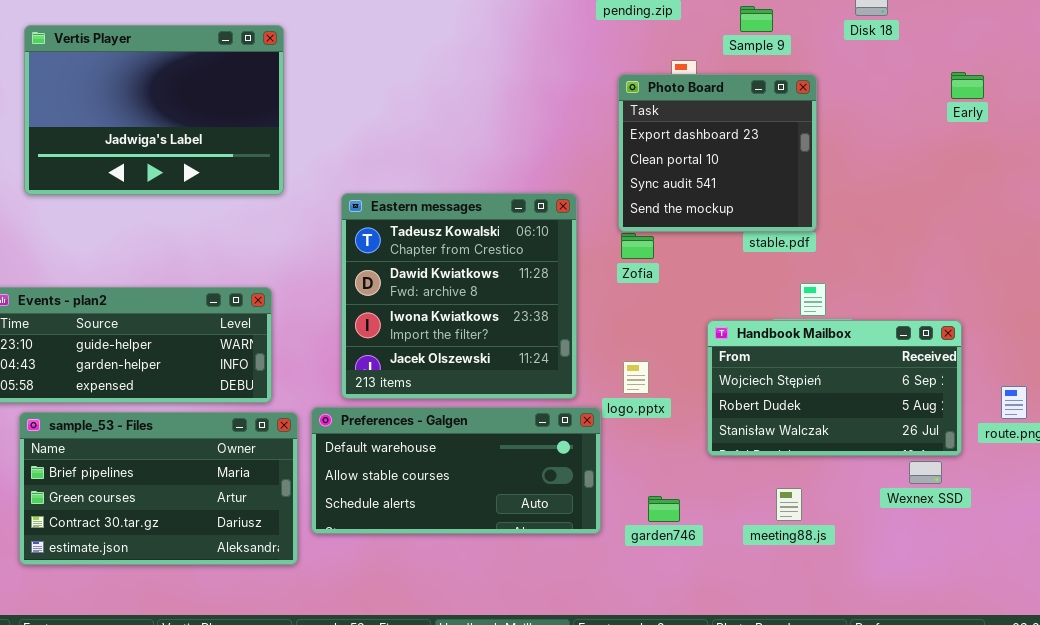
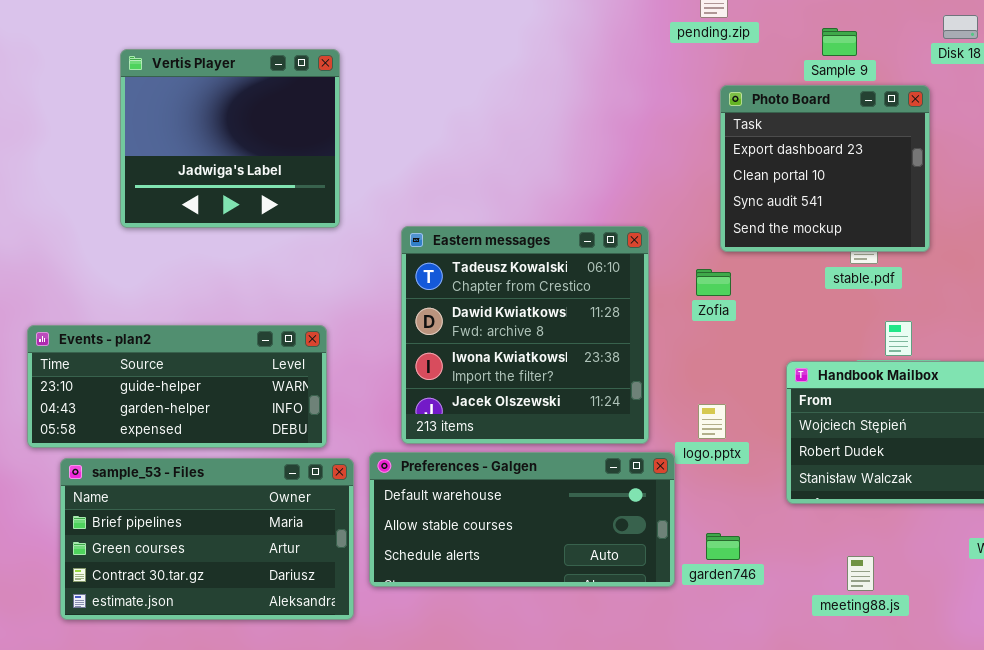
Vertis Player: [24,25,284,195] -> [120,49,340,228], resized
Photo Board: [618,74,817,232] -> [720,85,930,252], moved
meeting88.js: [776,488,802,521] -> [847,556,874,591], moved
garden746: [648,496,680,522] -> [706,533,740,560], moved

